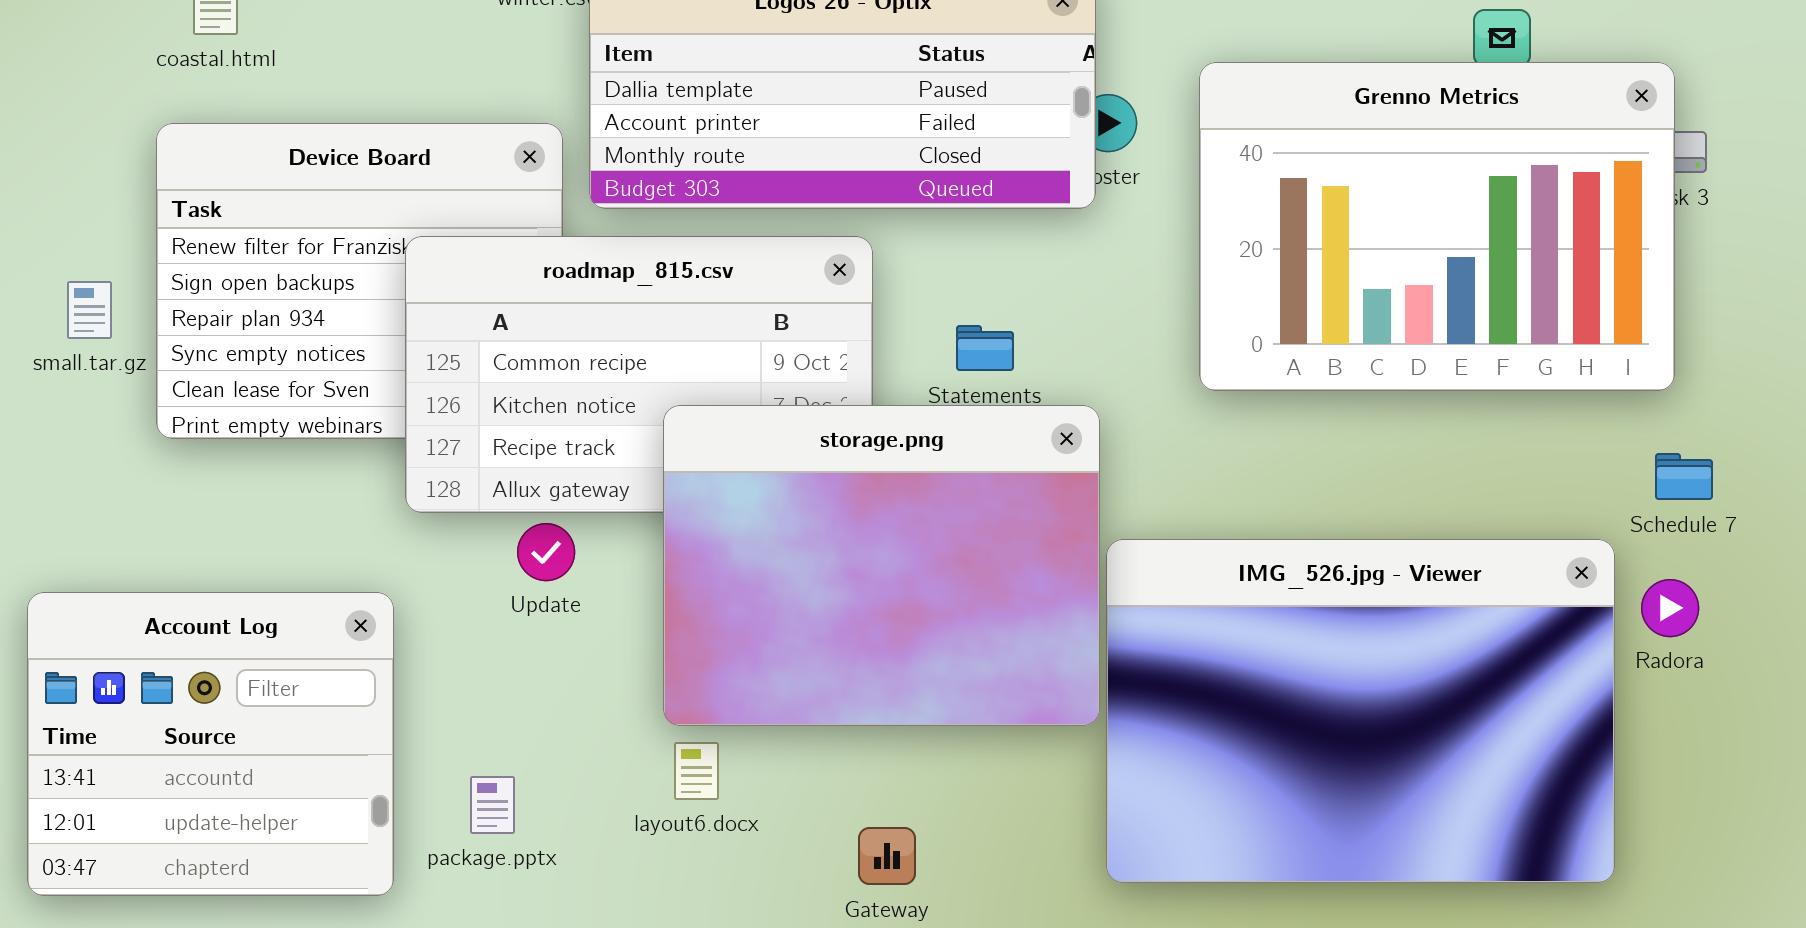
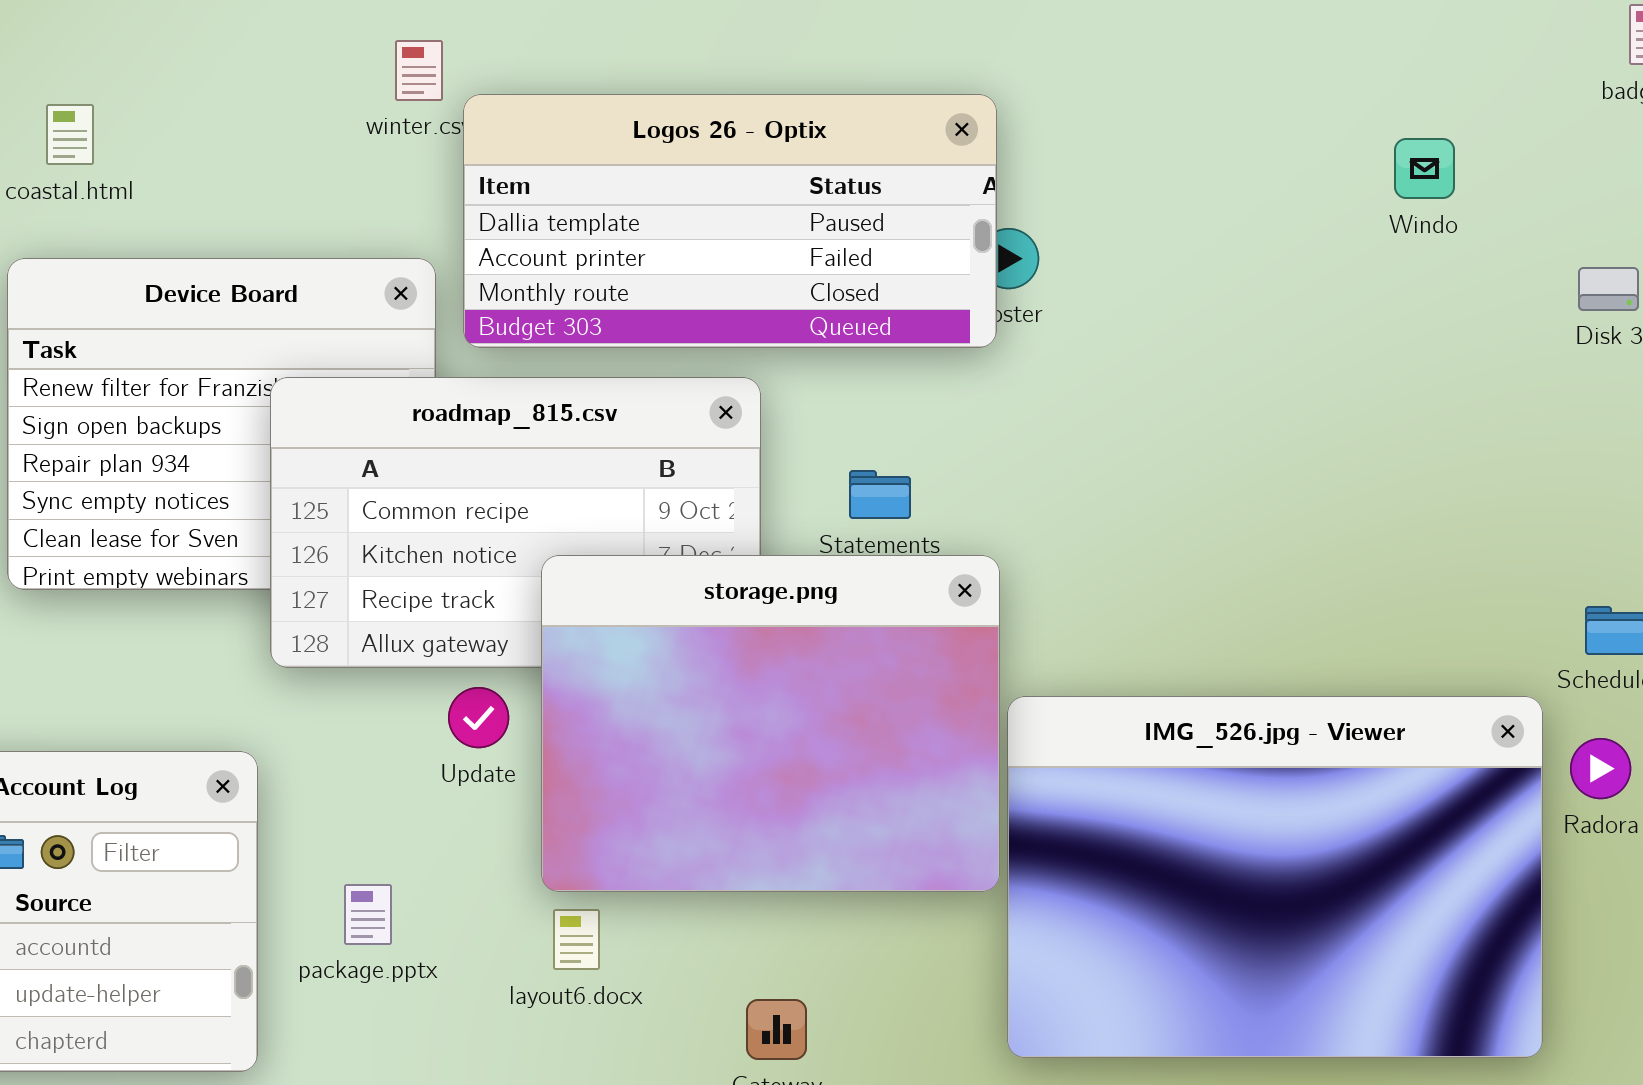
Grenno Metrics: [1199,62,1675,391] -> none, closed
Update: [517,523,575,581] -> [448,687,509,748], moved
package.pptx: [470,776,515,834] -> [344,884,392,945], moved

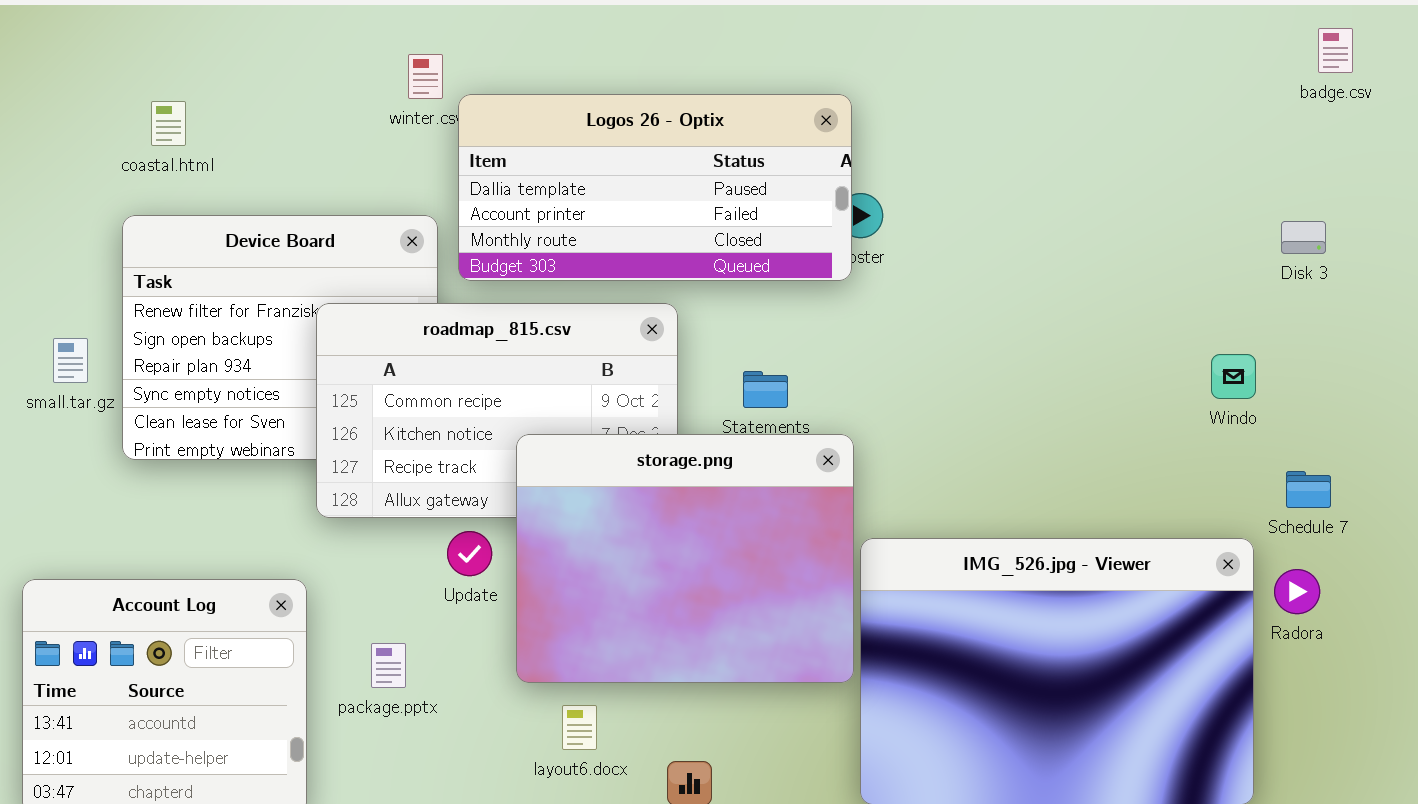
Windo: [1394,138,1455,199] -> [1211,354,1256,399], moved
package.pptx: [344,884,392,945] -> [371,643,406,688], moved
layout6.docx: [553,909,600,970] -> [562,705,597,750], moved

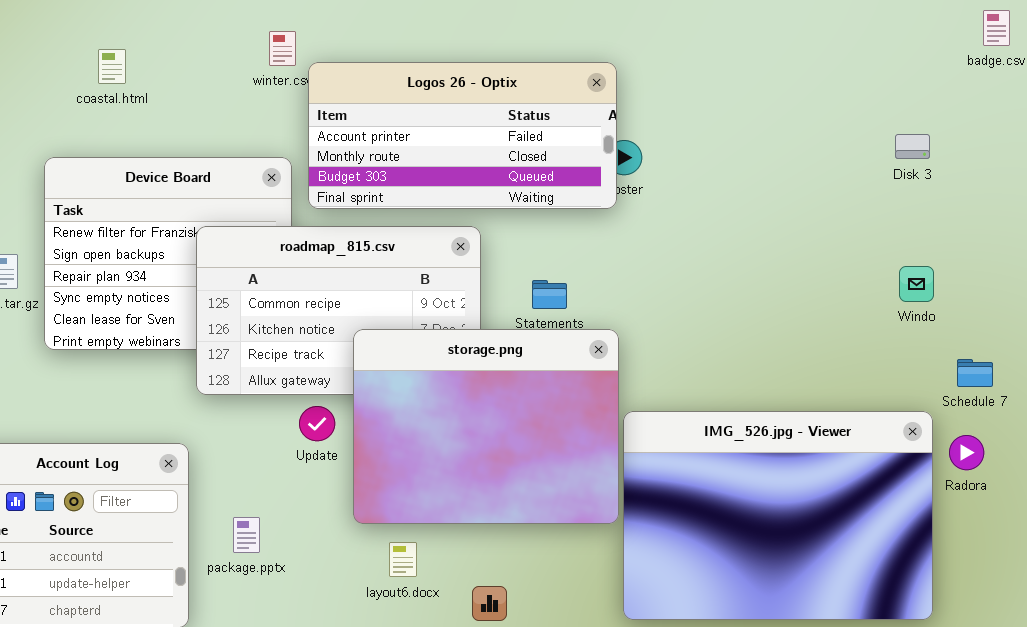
Logos 26 - Optix: [458,94,852,281] -> [308,62,617,209], scrolled down 1 row
coastal.html: [151,101,186,146] -> [98,49,126,84], moved
Disk 3: [1281,221,1326,254] -> [895,134,930,159], moved
package.pptx: [371,643,406,688] -> [233,517,260,553], moved

